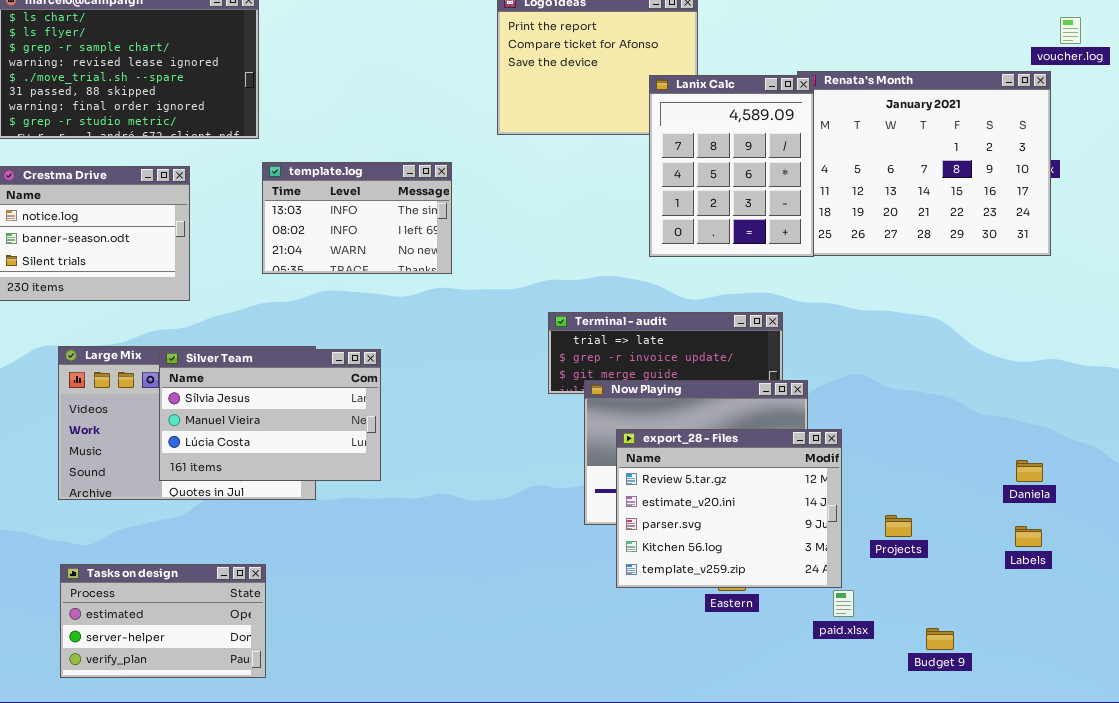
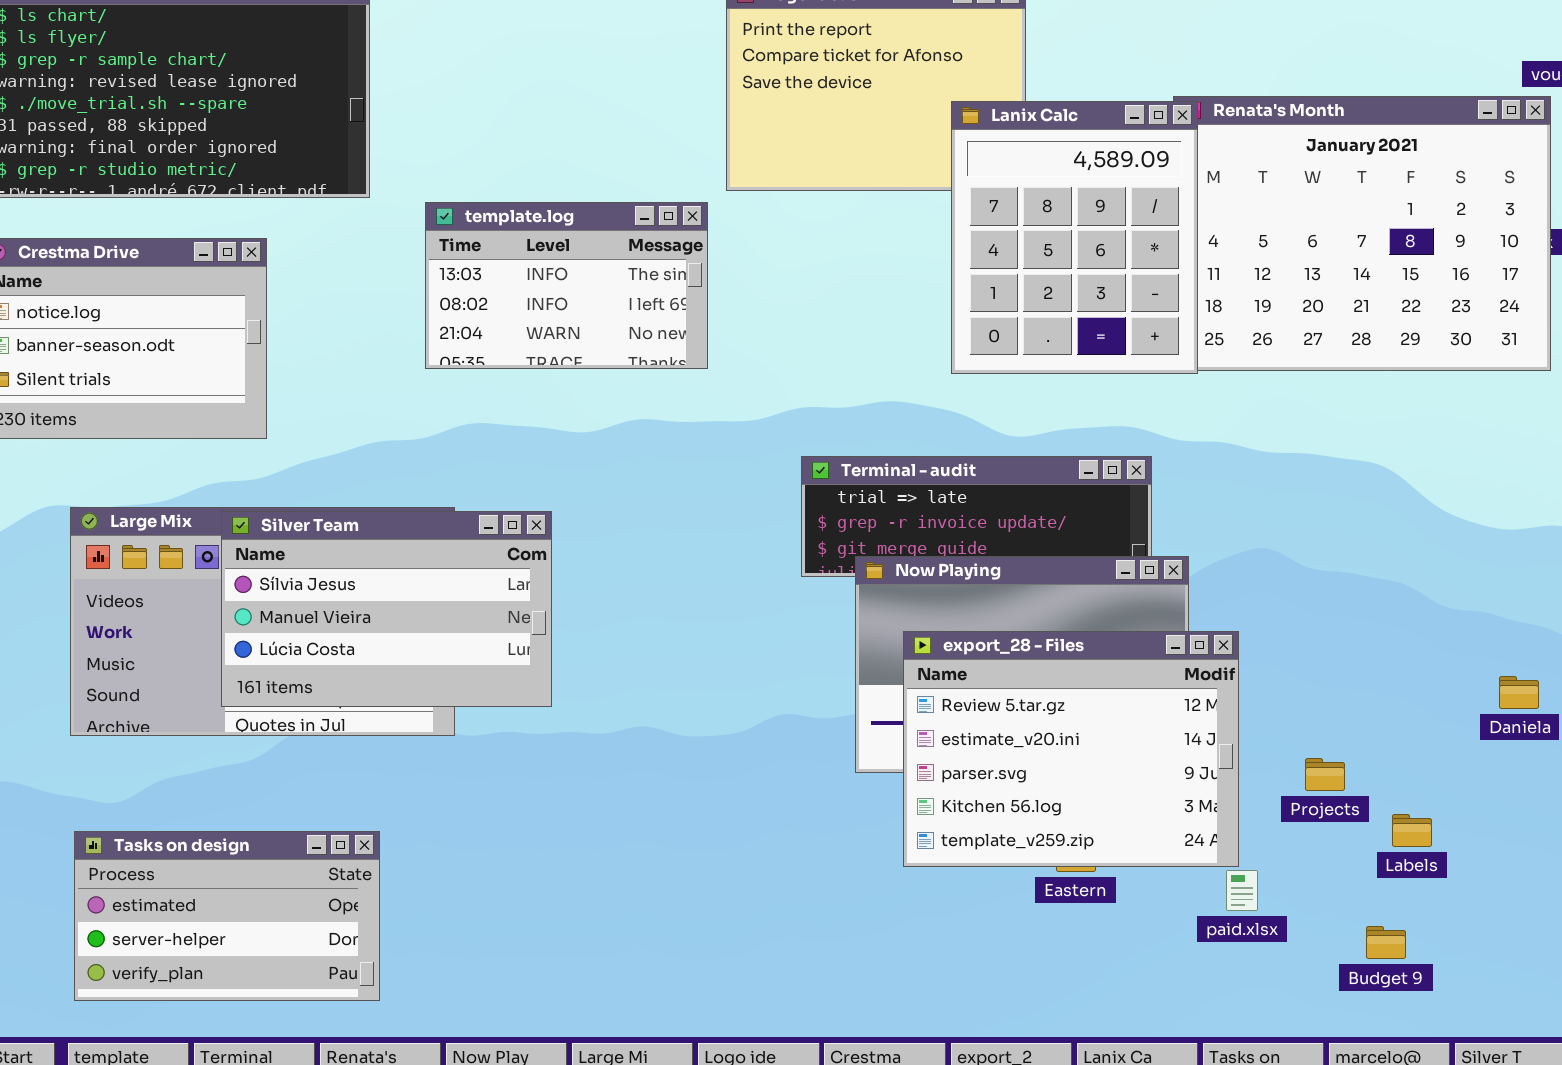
template.log: [262,162,452,274] -> [425,202,708,369], moved
Labels: [1015,526,1042,547] -> [1392,814,1432,847], moved

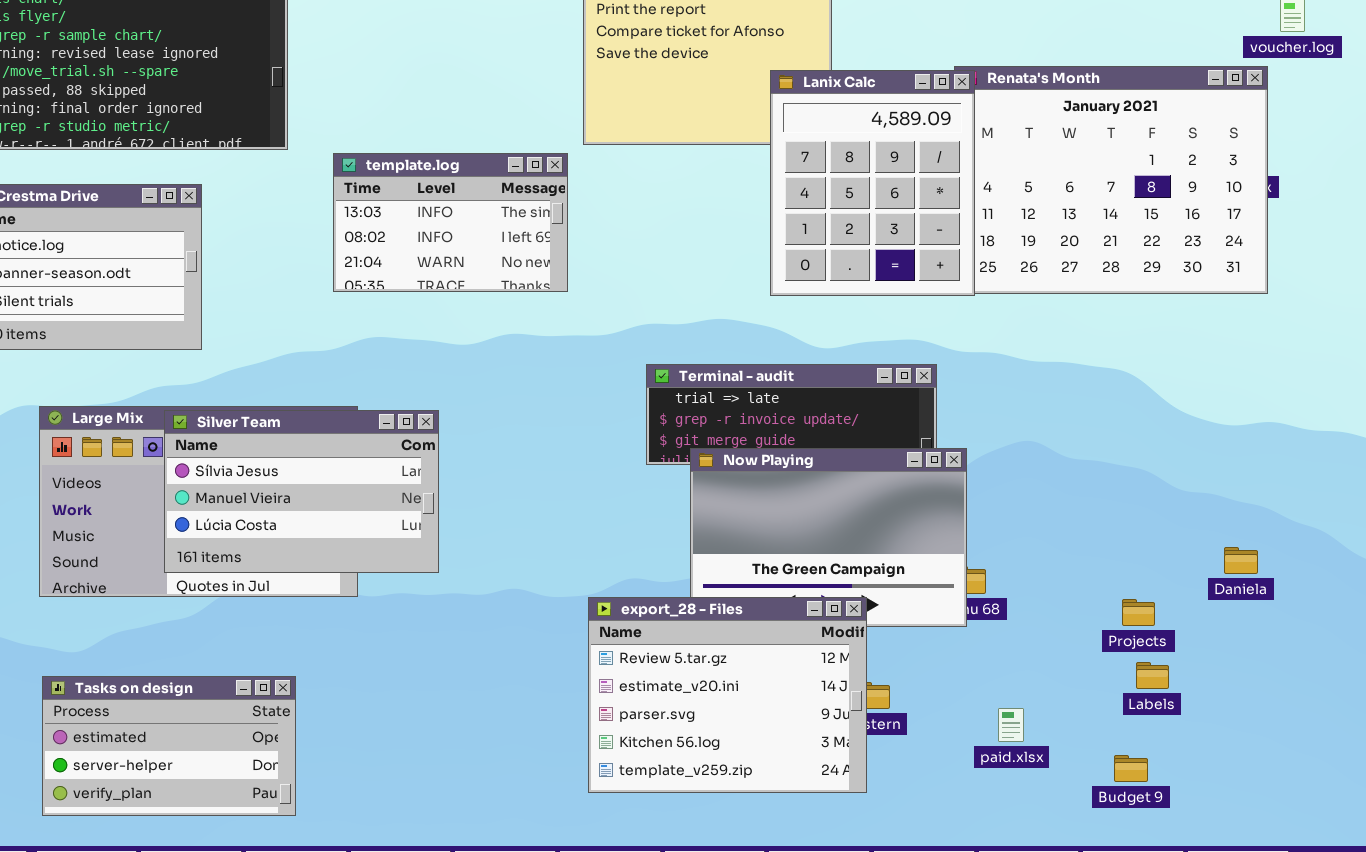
export_28 - Files: [903,631,1239,867] -> [588,597,867,793], moved
Projects: [1305,758,1345,791] -> [1122,599,1155,626], moved

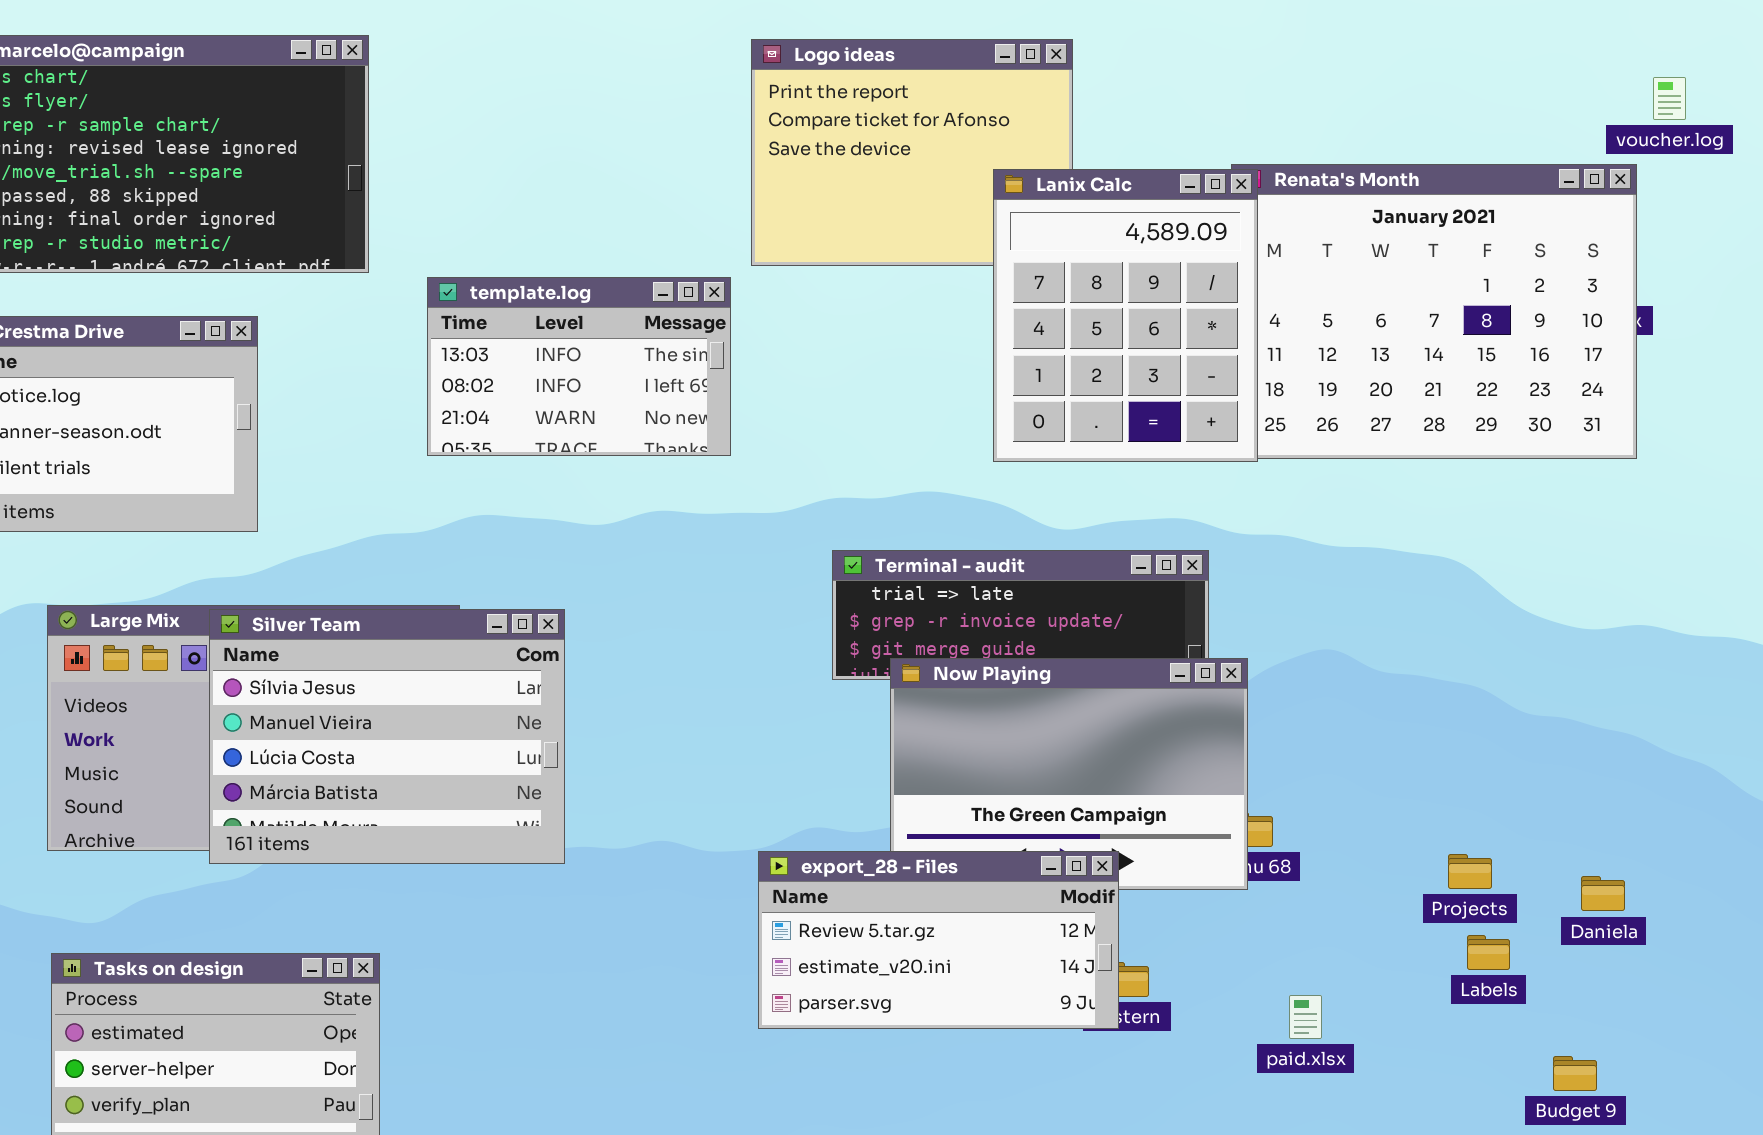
Silver Team: [164,410,439,573] -> [209,609,565,864], resized
Daniela: [1224,547,1258,574] -> [1581,876,1625,911], moved
export_28 - Files: [588,597,867,793] -> [758,851,1119,1029], resized
Budget 9: [1114,755,1148,782] -> [1553,1056,1597,1091], moved

